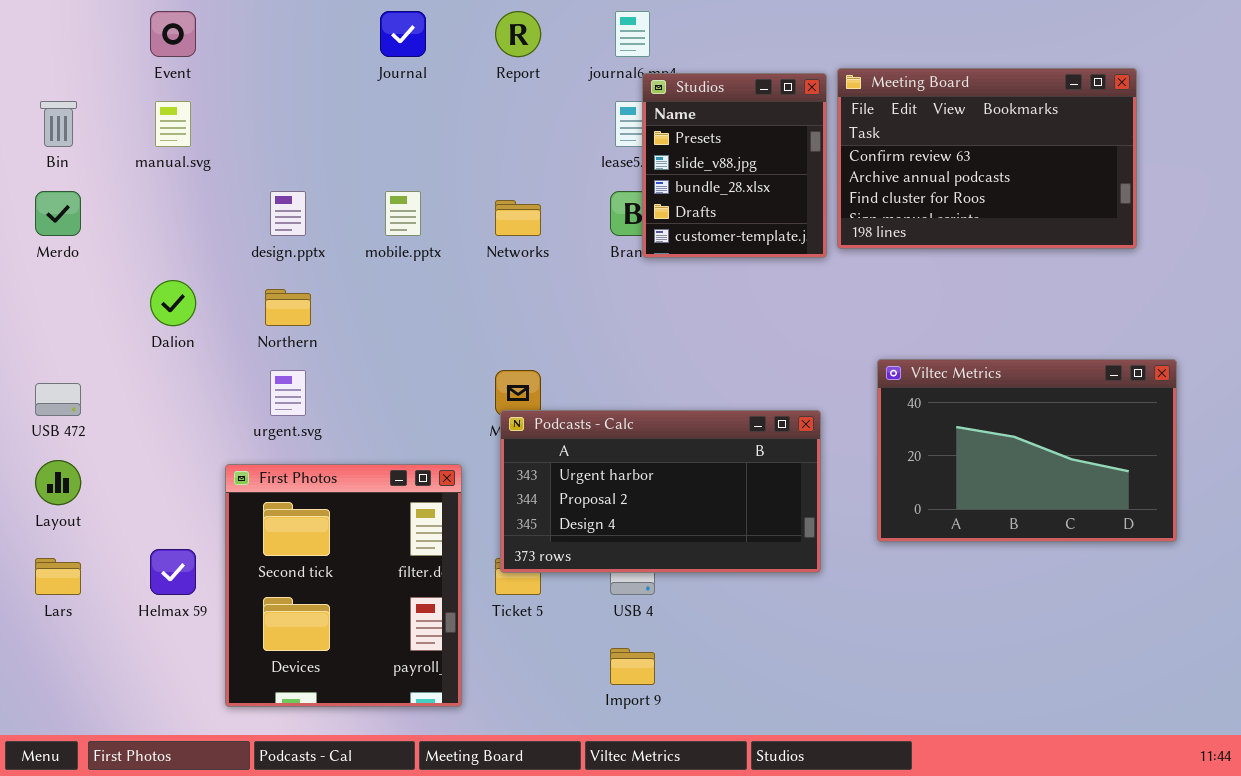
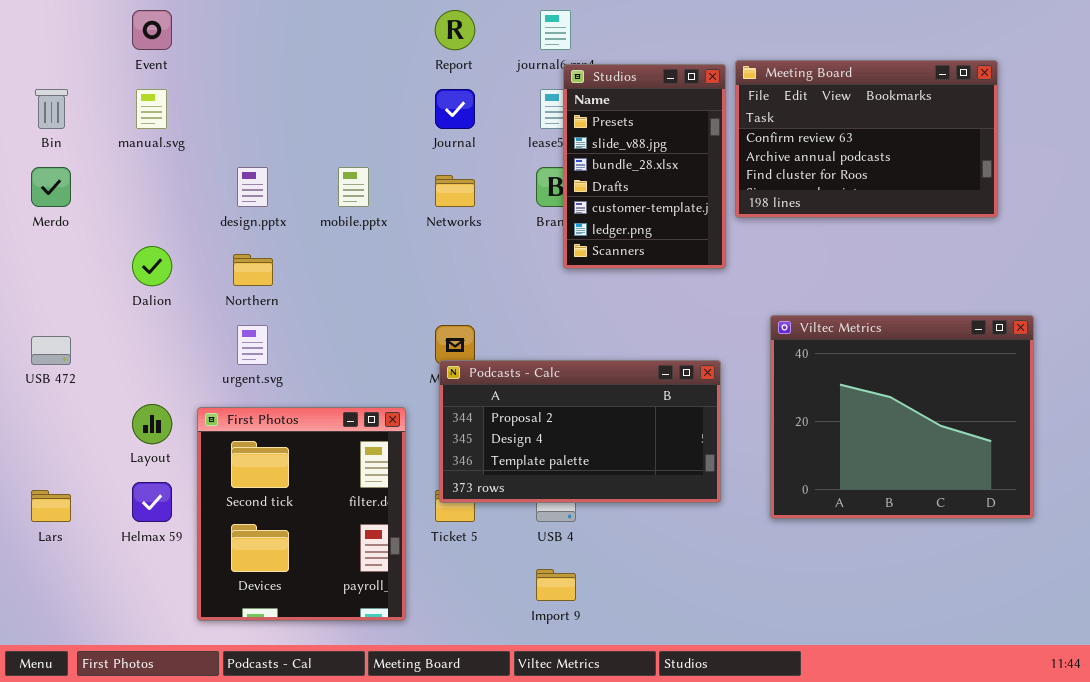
Journal: [380,11,426,57] -> [435,89,475,129], moved
Studios: [642,73,827,258] -> [563,64,726,269], resized
Viltec Metrics: [877,359,1177,542] -> [770,315,1034,519], resized
Podcasts - Calc: [500,410,821,573] -> [439,360,721,503], scrolled down 1 row
Layout: [35,460,81,505] -> [132,404,172,444], moved

